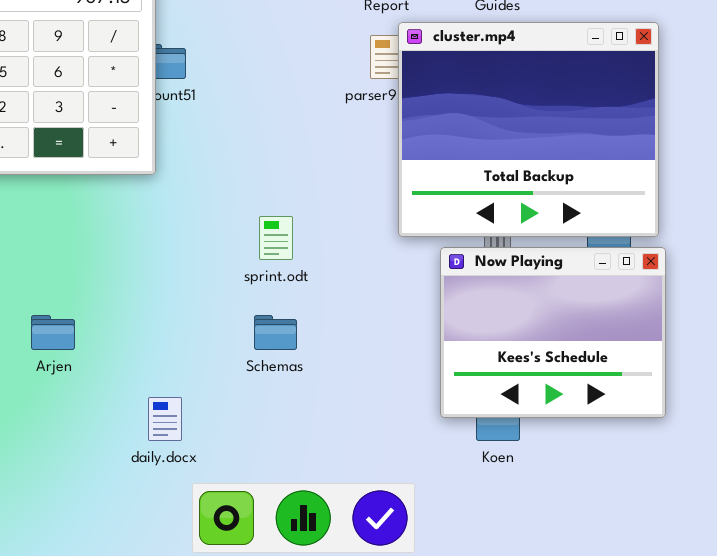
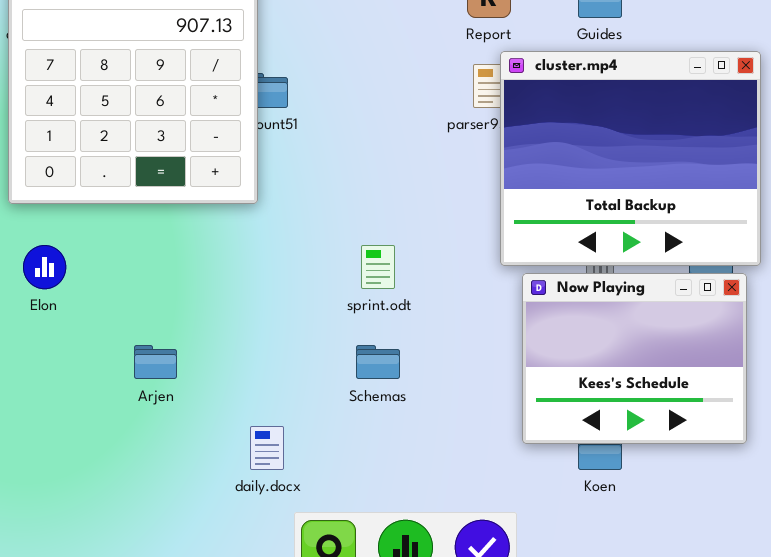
Now Playing: [440,247,666,418] -> [522,273,747,444], moved

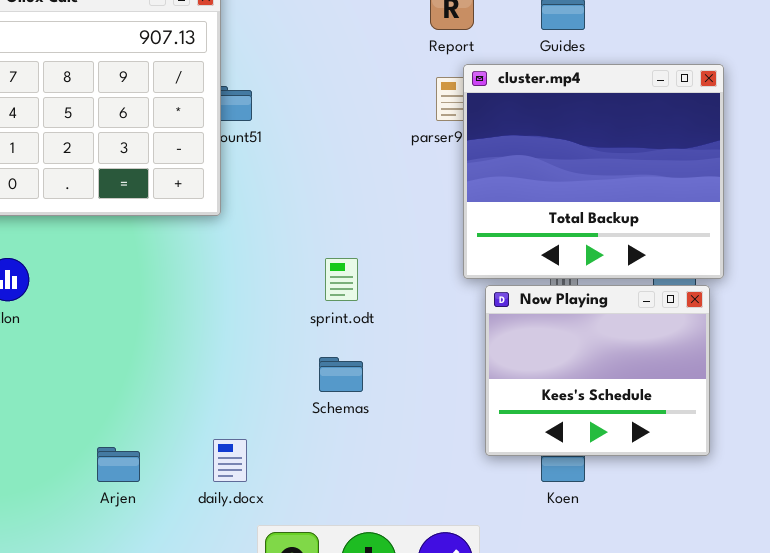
Arjen: [134,345,177,379] -> [97,447,140,482], moved

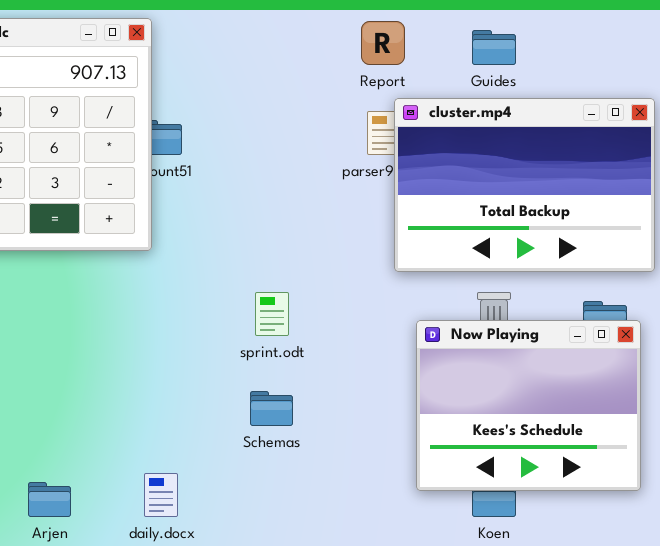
cluster.mp4: [463,64,724,279] -> [394,98,655,272], resized

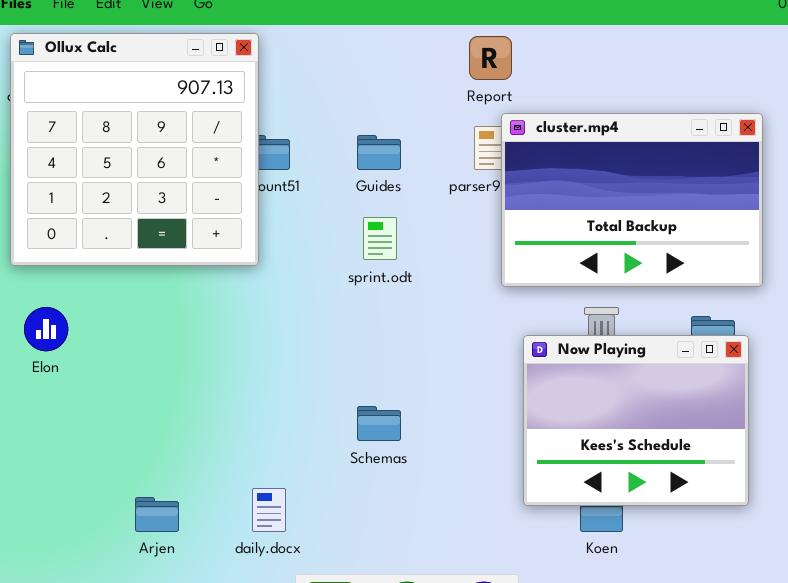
Guides: [472,30,516,65] -> [357,135,401,170], moved
sprint.odt: [255,292,289,336] -> [363,217,397,260], moved

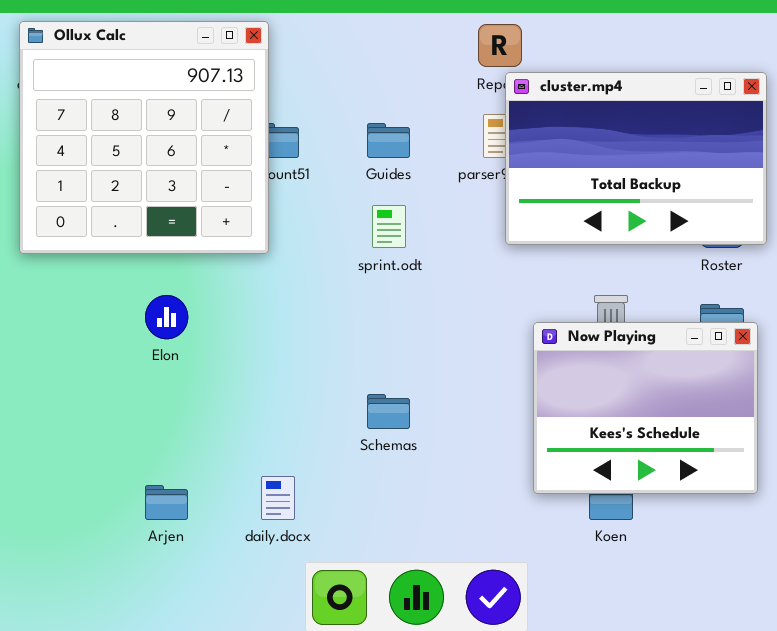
cluster.mp4: [501,113,763,287] -> [505,72,767,245], moved
Elon: [24,307,68,351] -> [145,295,188,339], moved

